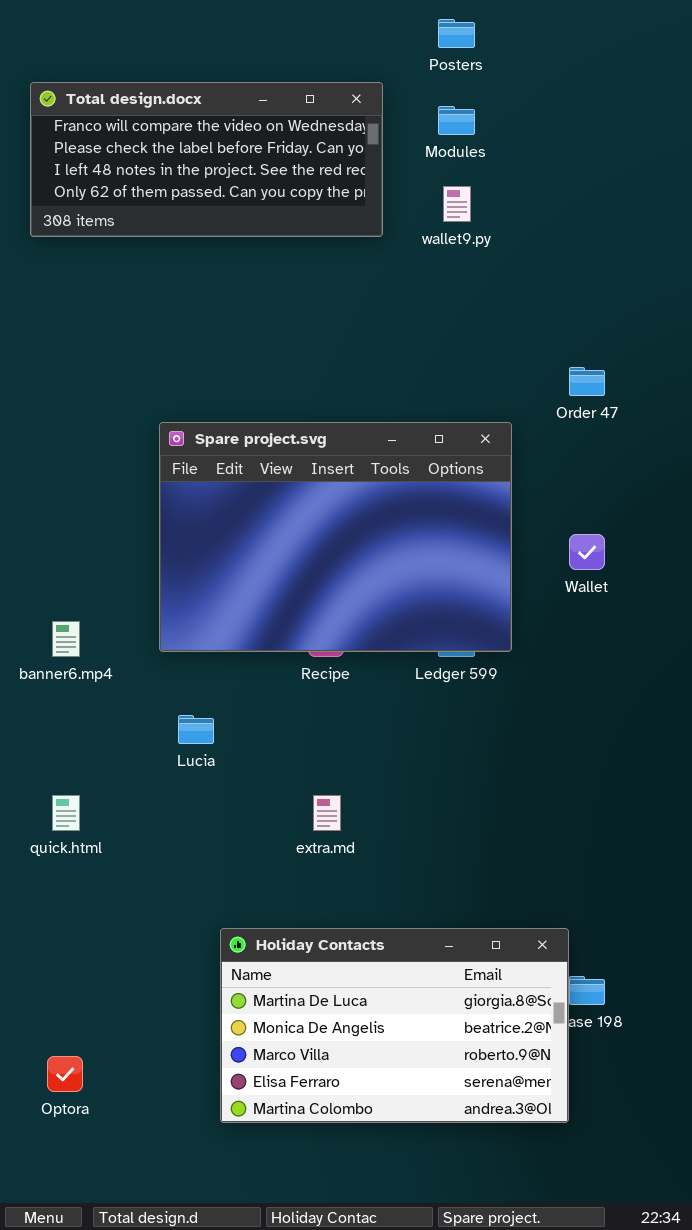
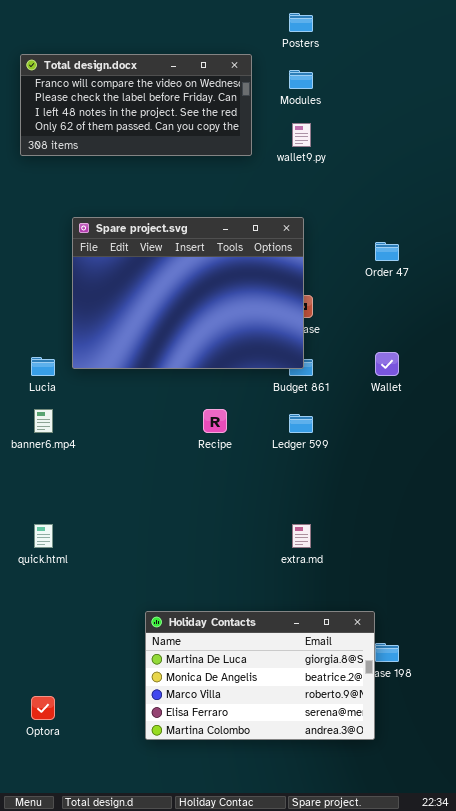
Spare project.svg: [159,422,512,652] -> [72,217,304,369], moved
Lucia: [178,715,214,744] -> [31,357,55,376], moved
extra.md: [313,795,341,831] -> [292,524,311,548], moved

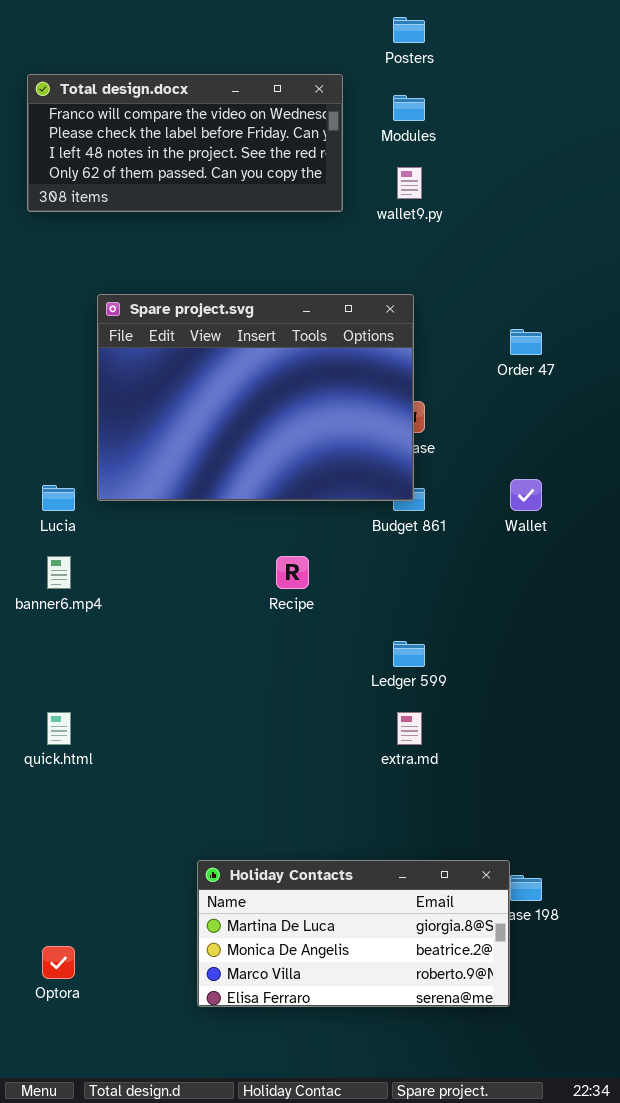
Ledger 599: [289,414,313,433] -> [393,641,425,667], moved
Holiday Contacts: [145,611,375,740] -> [197,860,510,1007], resized

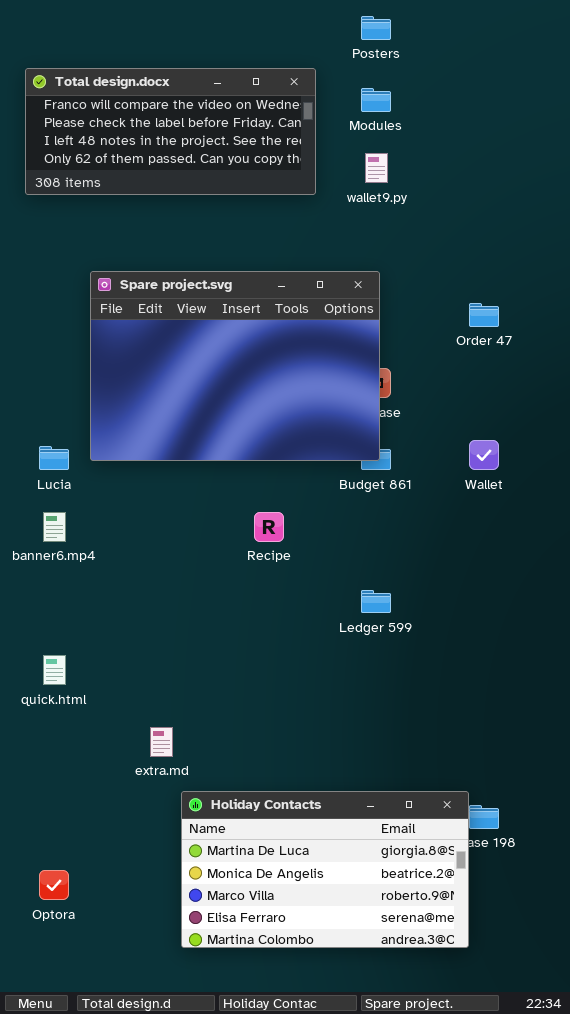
extra.md: [397,712,422,745] -> [150,727,173,757], moved
Holiday Contacts: [197,860,510,1007] -> [181,791,469,948], resized

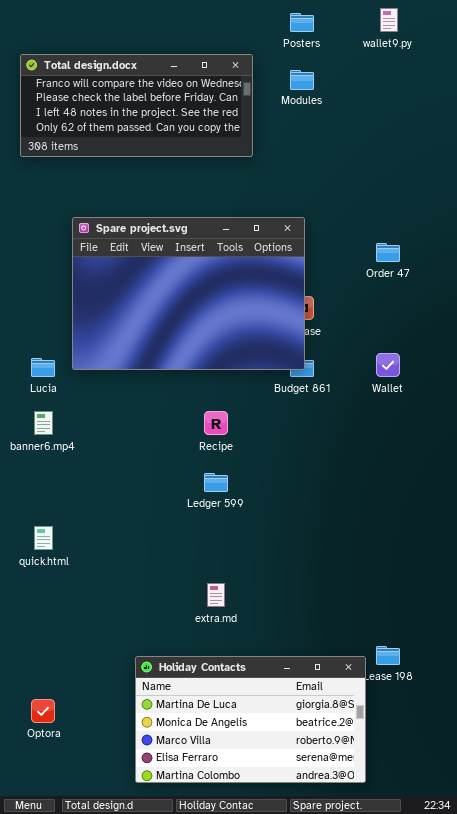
wallet9.py: [365,153,388,183] -> [380,8,398,32], moved
Ledger 599: [361,590,391,613] -> [204,473,228,492], moved
extra.md: [150,727,173,757] -> [207,583,225,607], moved
Holiday Contacts: [181,791,469,948] -> [135,656,366,783], moved

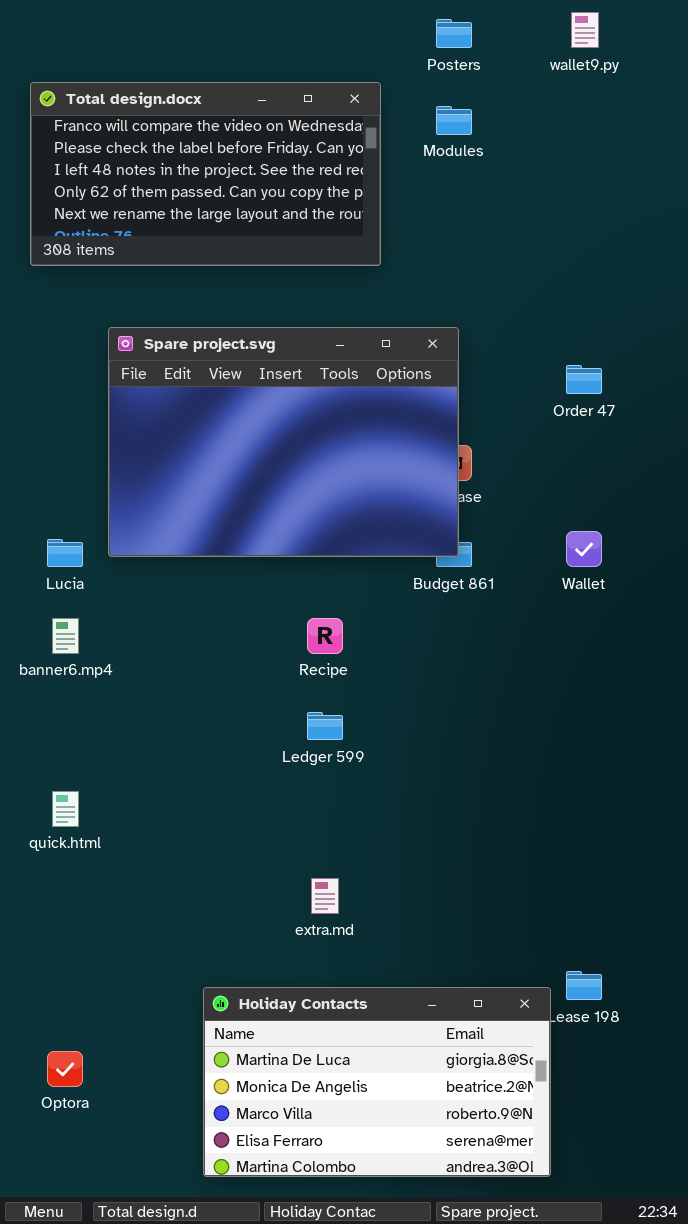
Total design.docx: [20,54,253,157] -> [30,82,381,266], resized

